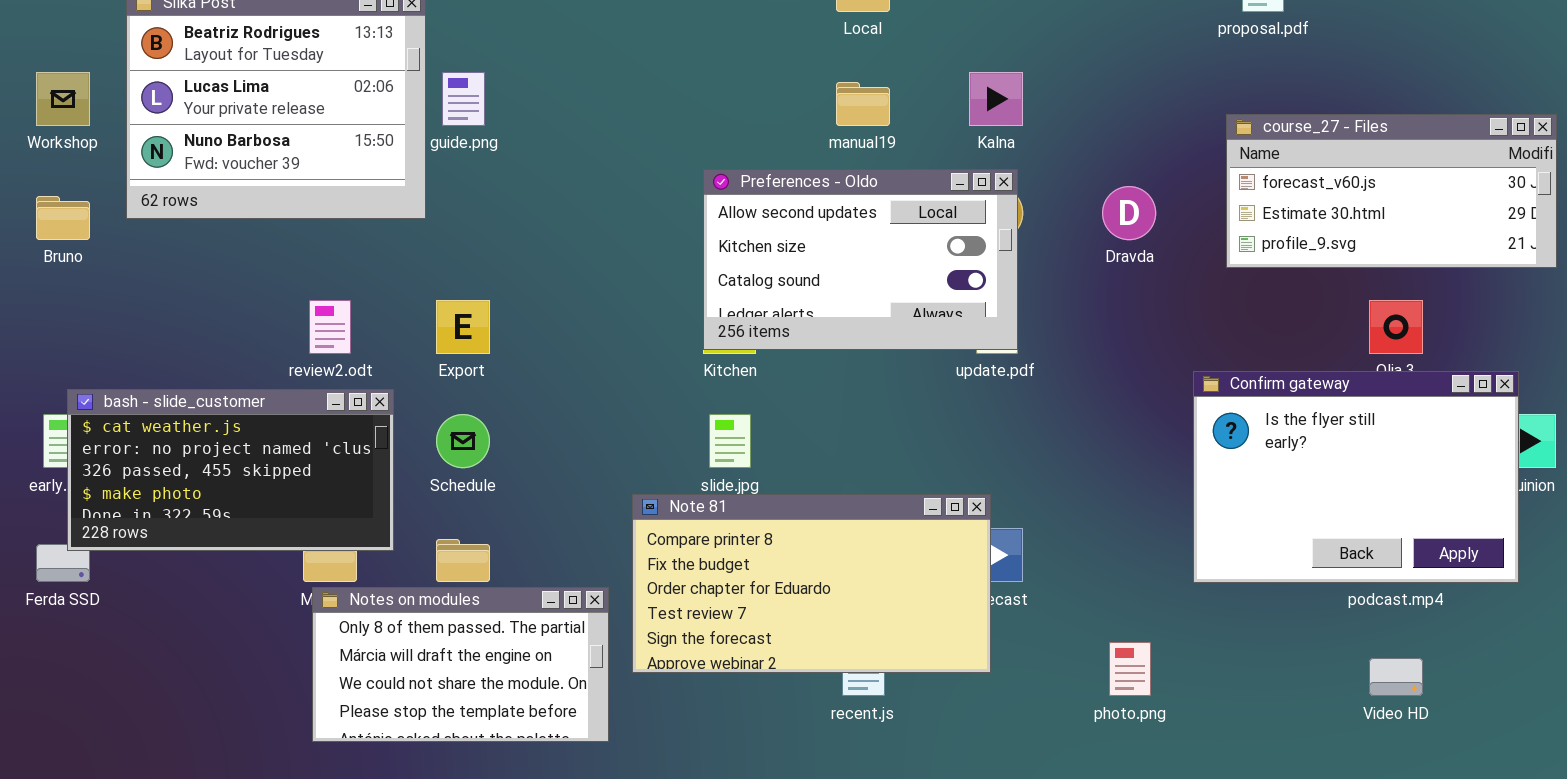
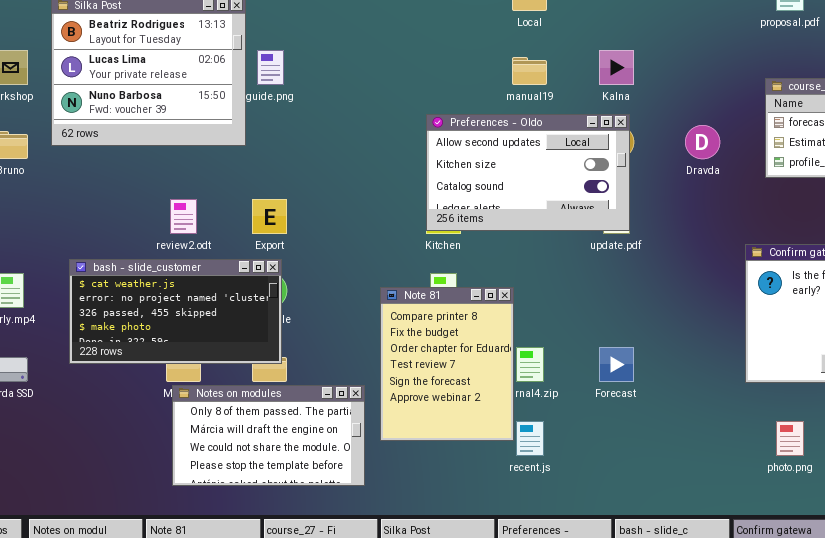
bash - slide_customer: [67,389,394,551] -> [69,259,282,364], moved
Note 81: [632,494,991,673] -> [380,287,514,441], resized
photo.png: [1109,642,1151,696] -> [776,421,804,456], moved

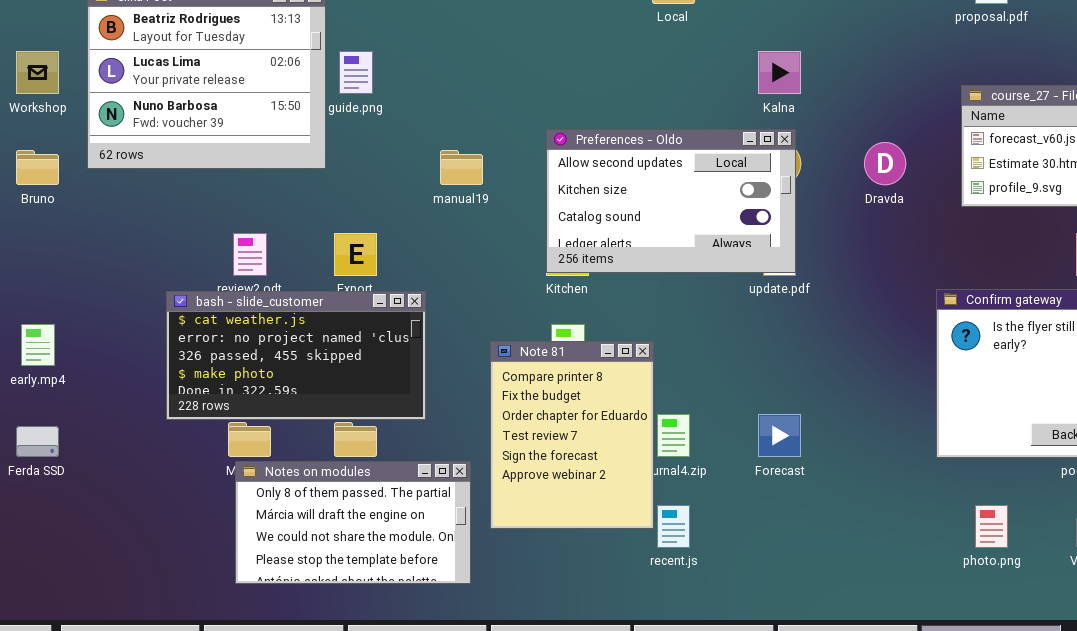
manual19: [512,57,547,85] -> [440,150,483,185], moved
bash - slide_customer: [69,259,282,364] -> [166,291,426,420], moved

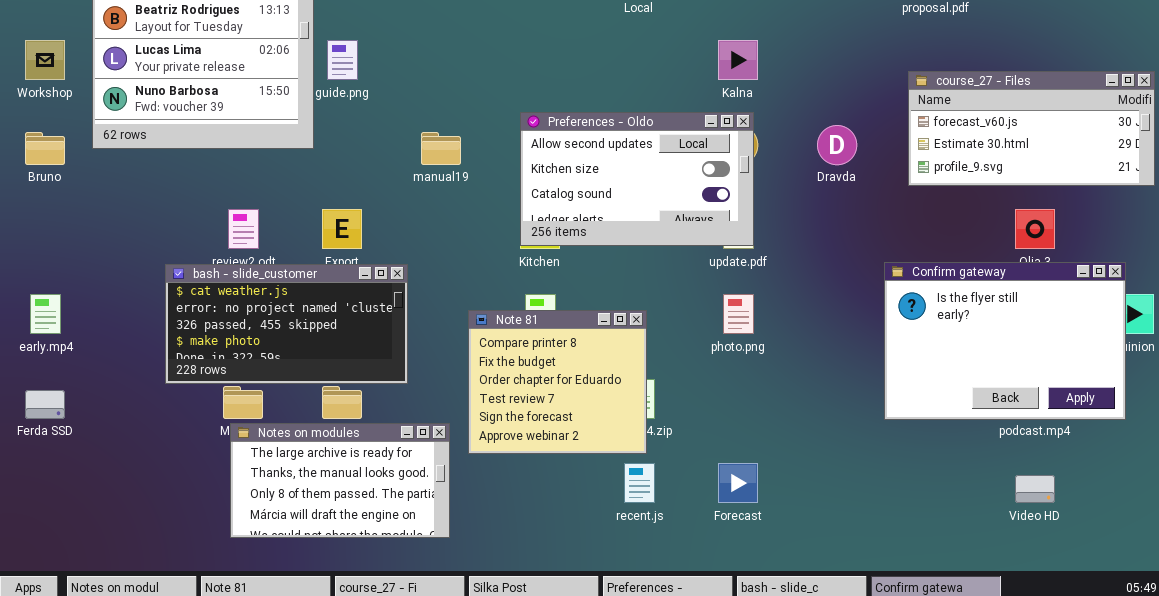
Note 81: [490,341,654,529] -> [468,310,647,454], resized
Forecast: [758,414,801,457] -> [718,463,758,503], moved
Notes on modules: [235,461,471,584] -> [230,423,450,538], scrolled up 2 rows
photo.png: [975,505,1008,548] -> [723,294,754,334], moved

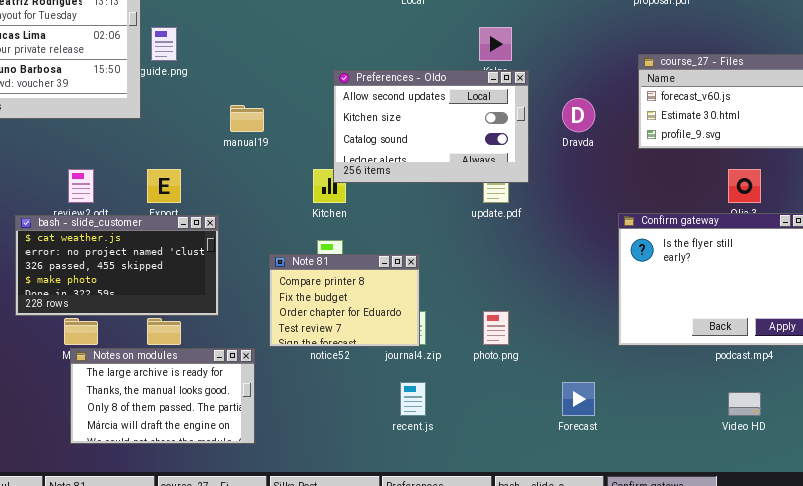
Preferences - Oldo: [520,112,754,246] -> [333,70,529,183], moved
photo.png: [723,294,754,334] -> [483,311,509,345], moved
Note 81: [468,310,647,454] -> [269,254,420,347], resized
Forecast: [718,463,758,503] -> [562,382,595,416], moved

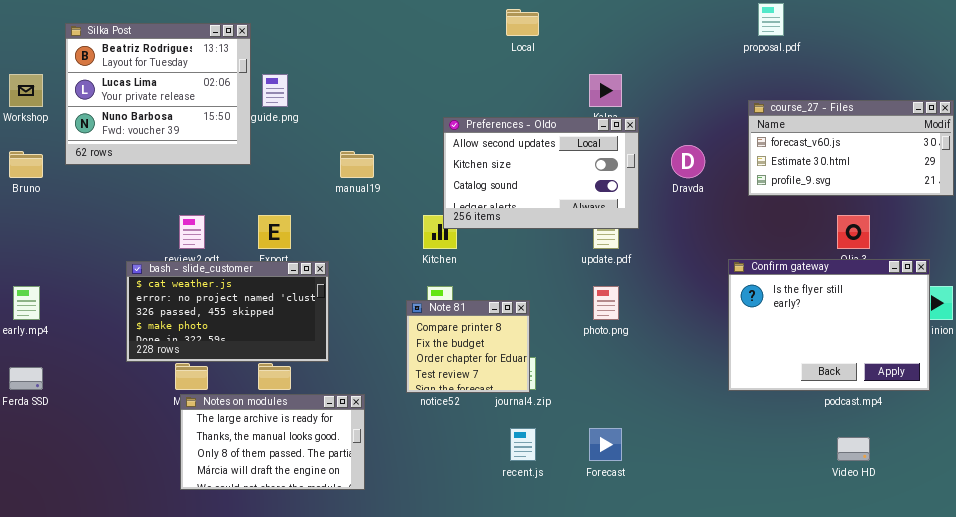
Note 81: [269,254,420,347] -> [406,300,530,393], resized
photo.png: [483,311,509,345] -> [593,286,619,320], moved
Forecast: [562,382,595,416] -> [589,428,622,461], moved

